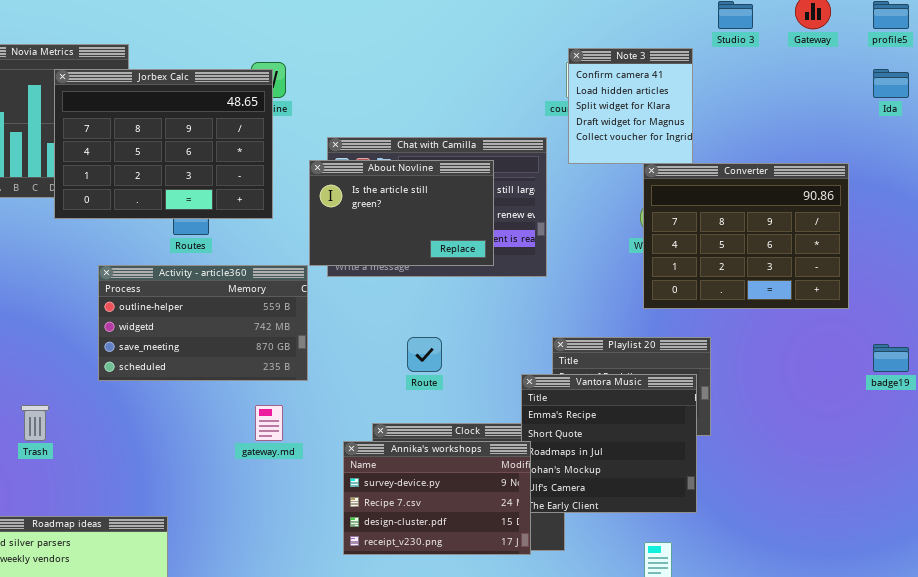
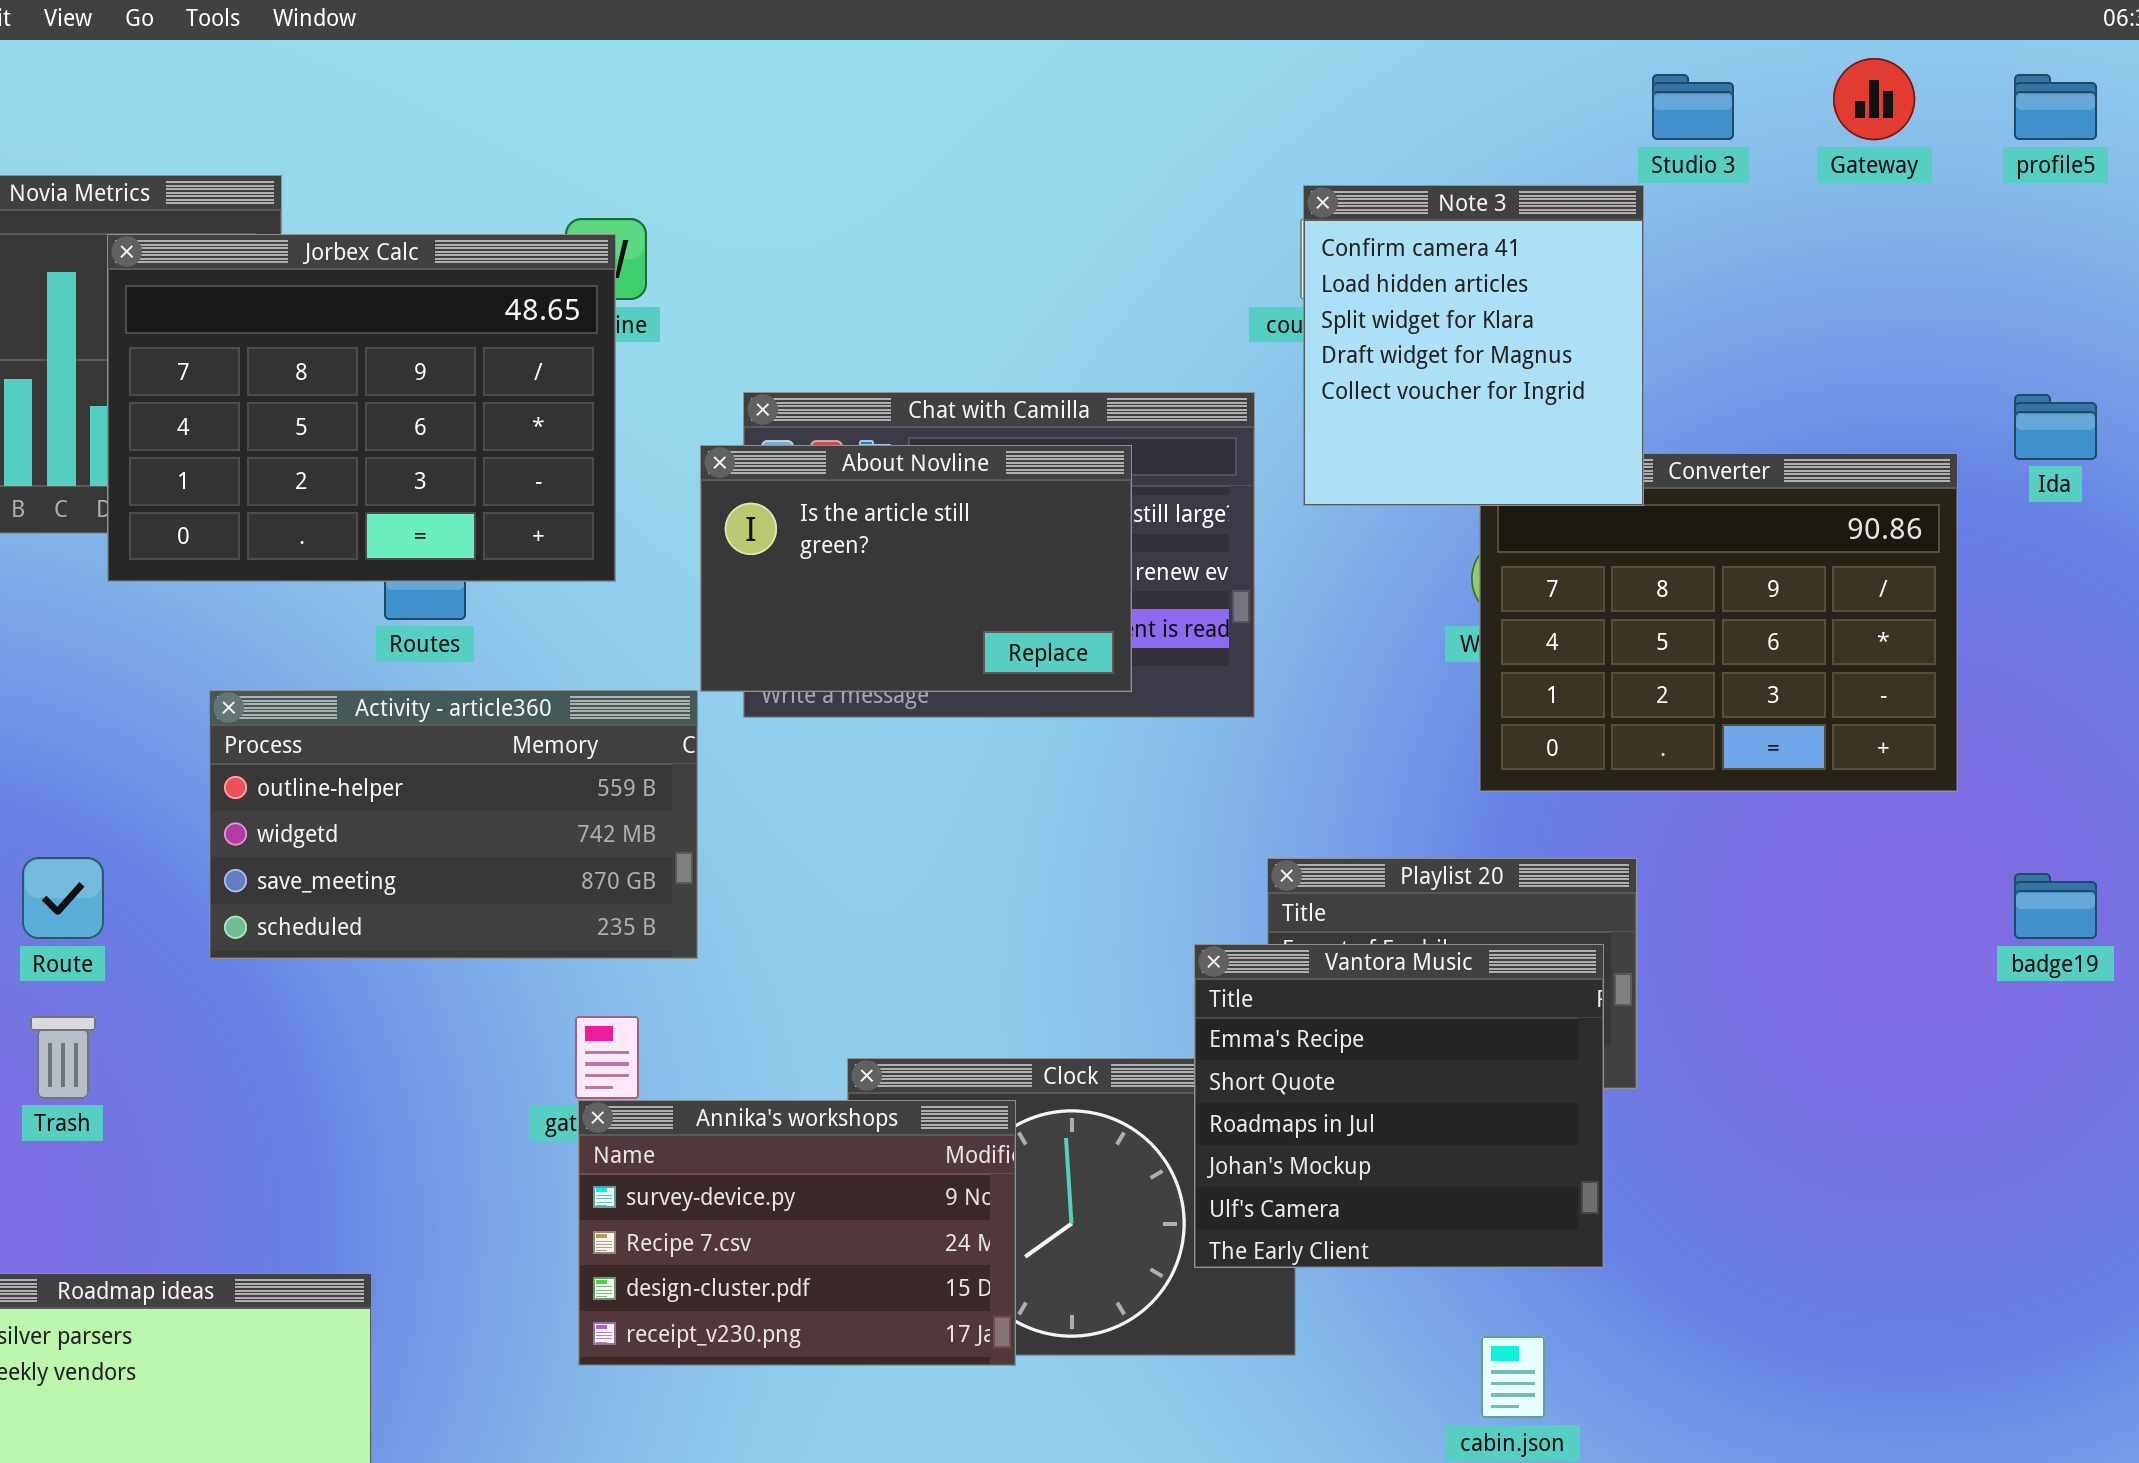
Note 3: [568,48,693,164] -> [1303,185,1644,506], resized
Ida: [873,69,909,98] -> [2014,394,2097,460], moved
Route: [407,337,442,372] -> [22,857,104,939], moved
Annika's workshops: [343,441,531,555] -> [578,1100,1016,1366], moved

